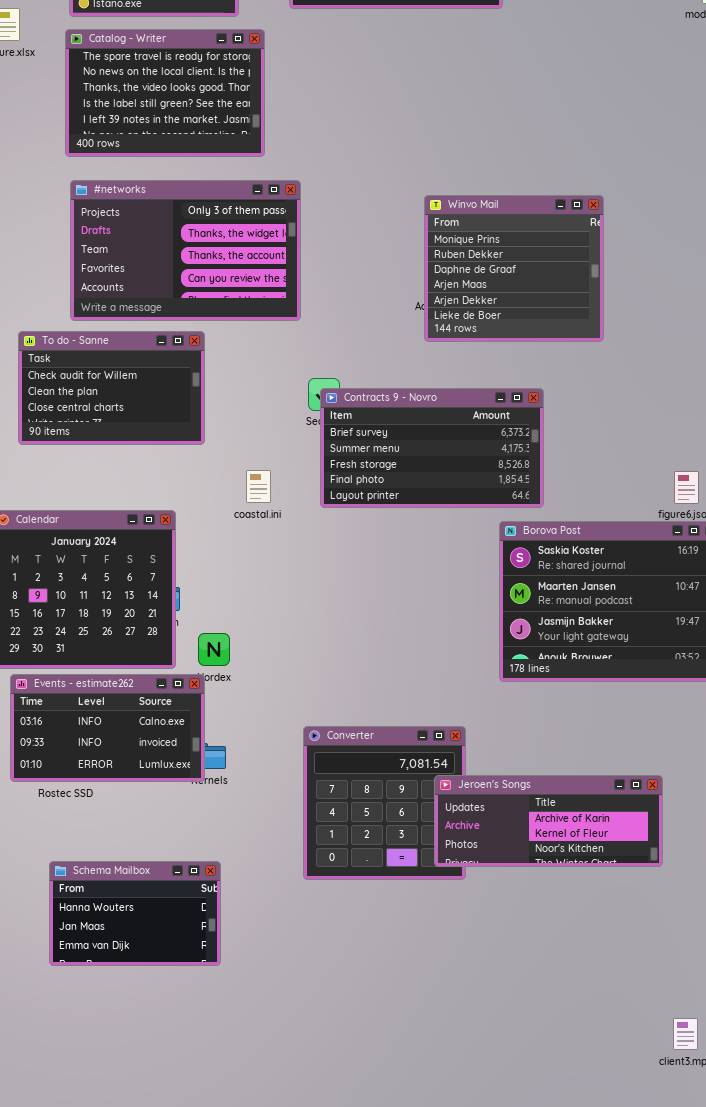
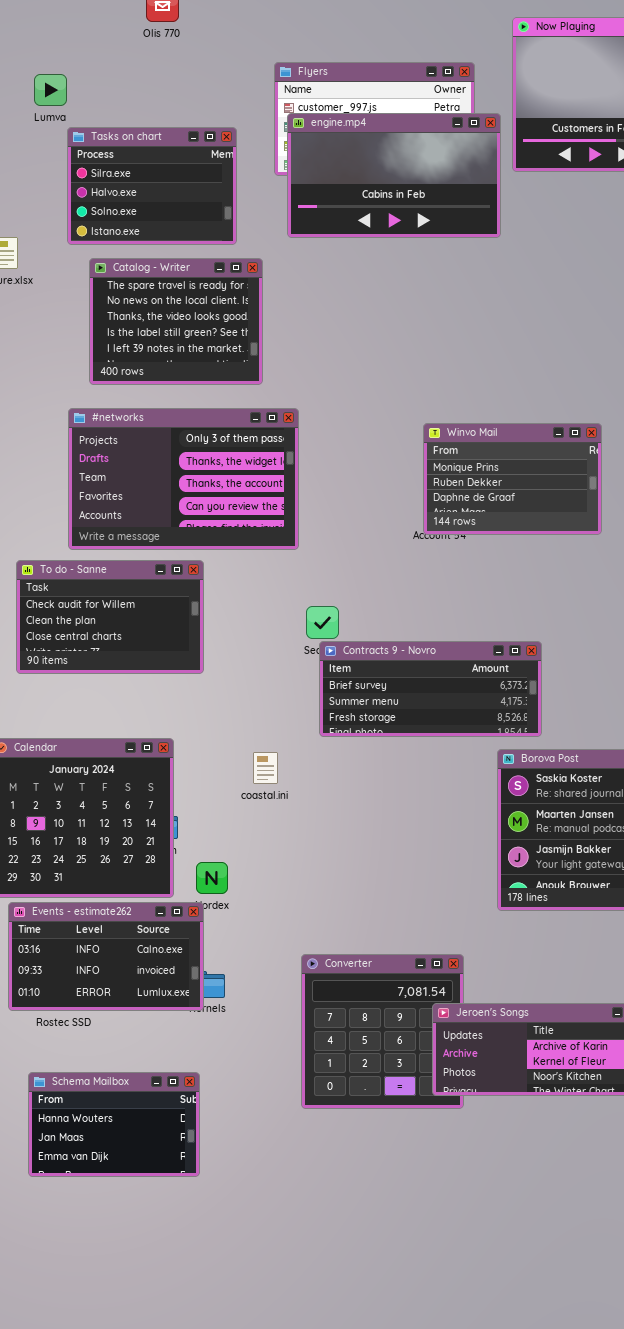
Catalog - Writer: [65,29,265,157] -> [89,258,263,385], resized
Winvo Mail: [424,195,604,342] -> [423,423,602,535], resized
Contracts 9 - Novro: [320,388,544,508] -> [319,641,542,737], resized
coastal.ini: [246,470,271,503] -> [253,752,278,784], moved
Schema Mailbox: [49,861,221,966] -> [28,1072,200,1177], moved

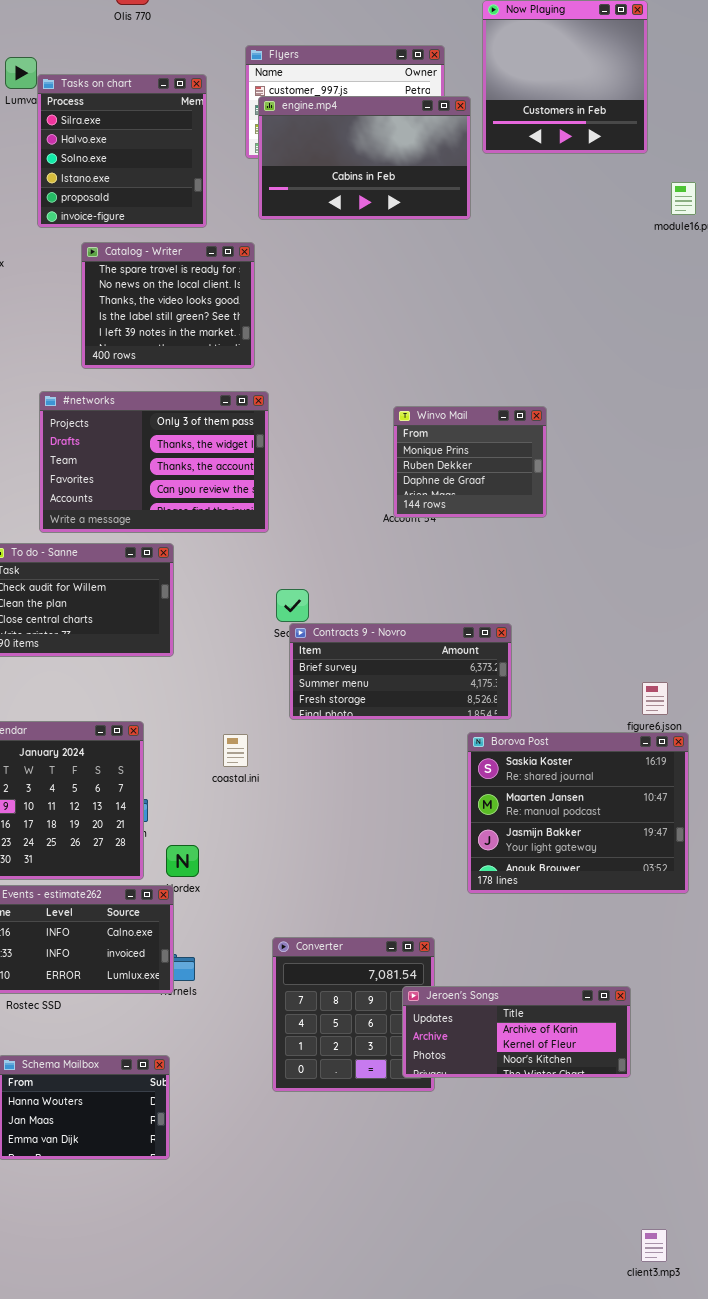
Tasks on chart: [67,127,237,245] -> [37,74,207,228], resized
Catalog - Writer: [89,258,263,385] -> [81,242,255,369], moved
Winvo Mail: [423,423,602,535] -> [393,406,547,518], resized

